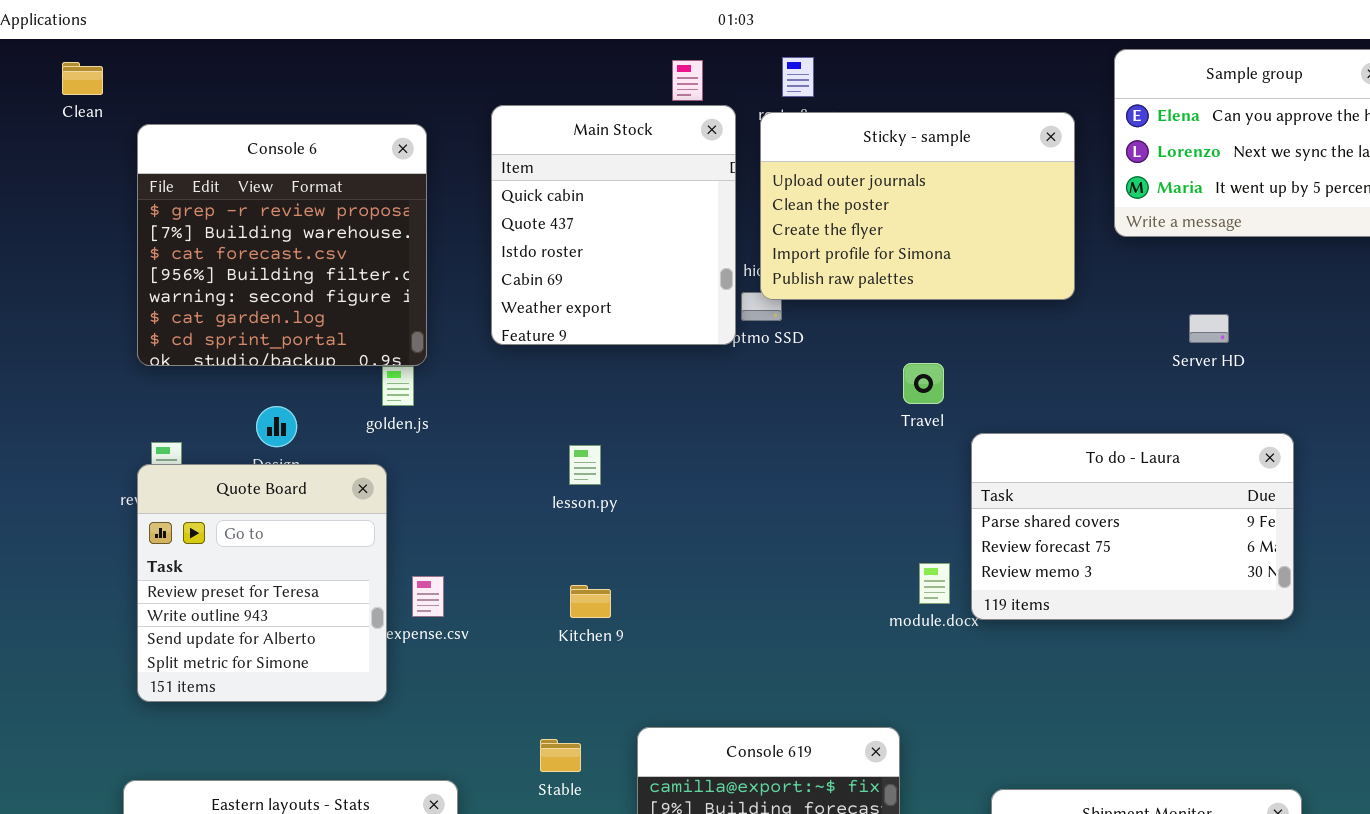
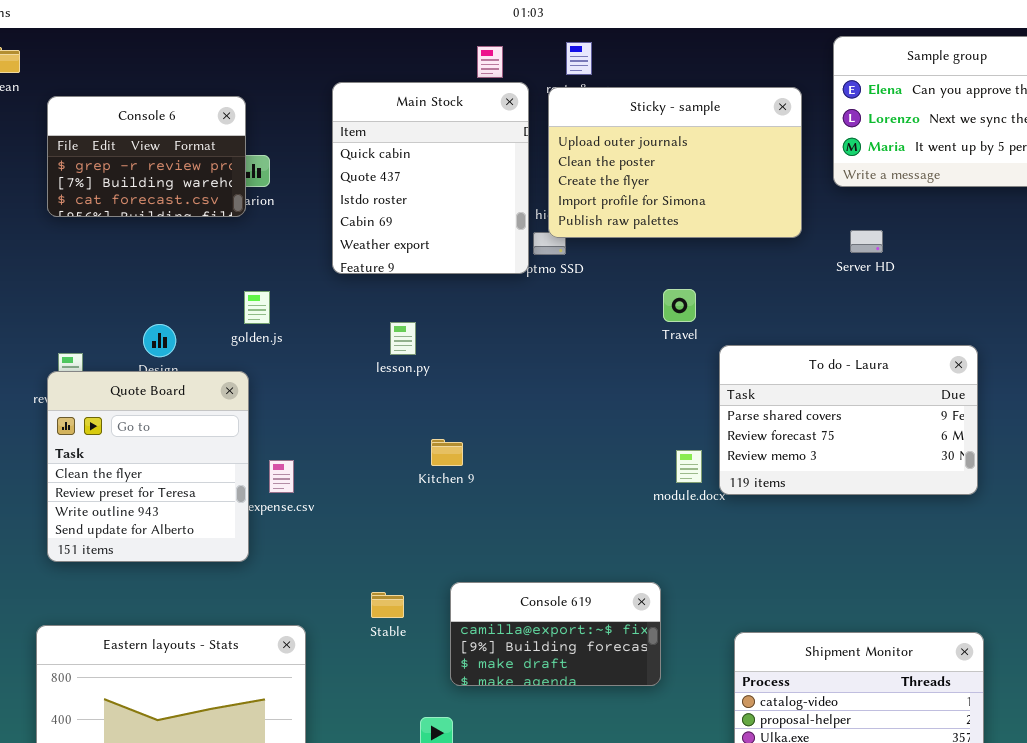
Console 6: [137,124,427,366] -> [47,96,246,217], resized
Server HD: [1189,314,1229,343] -> [850,230,883,253], moved
lesson.py: [569,445,601,485] -> [390,322,416,355], moved
Quote Board: [137,464,387,702] -> [47,371,249,562], scrolled up 1 row
Kitchen 9: [570,585,611,618] -> [431,439,463,466], moved

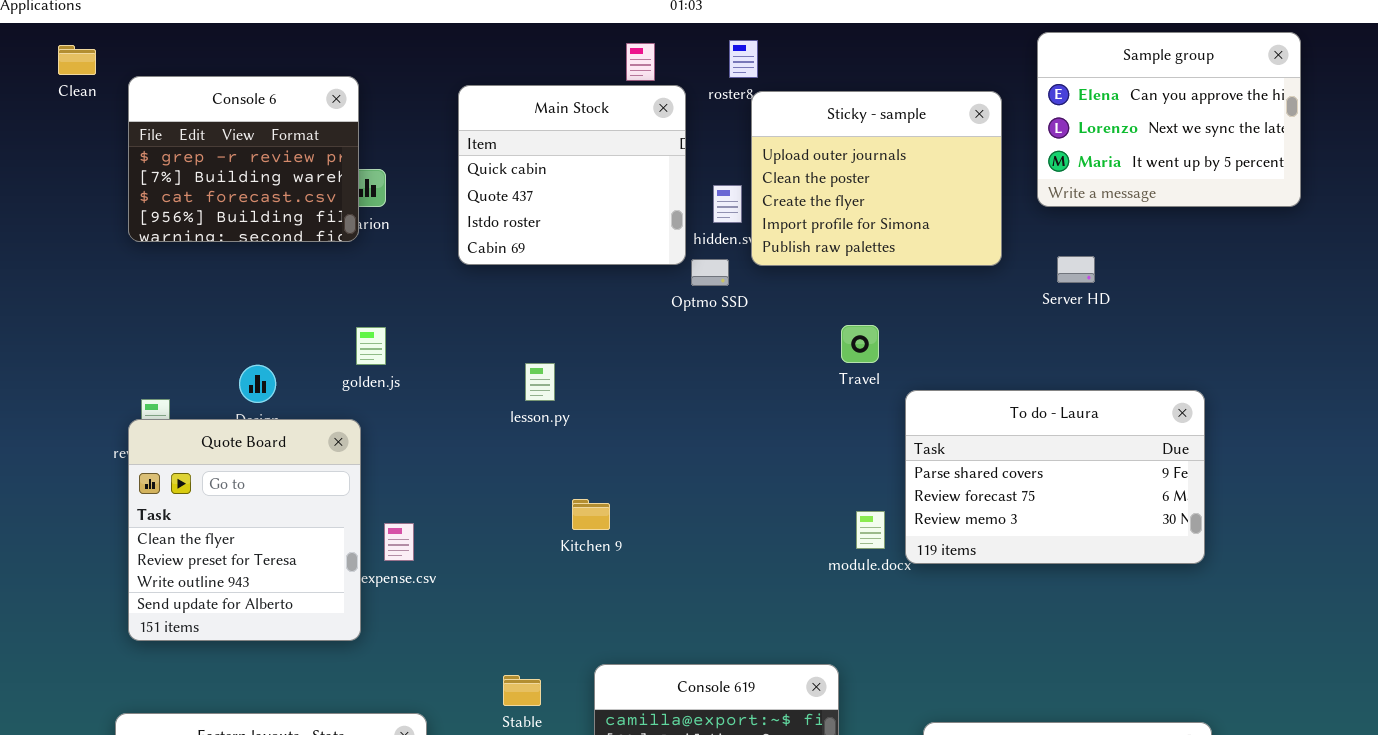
Main Stock: [332,82,529,274] -> [458,85,686,265], resized
Sticky - sample: [548,87,802,238] -> [751,91,1002,266], resized
Console 6: [47,96,246,217] -> [128,76,359,242], resized

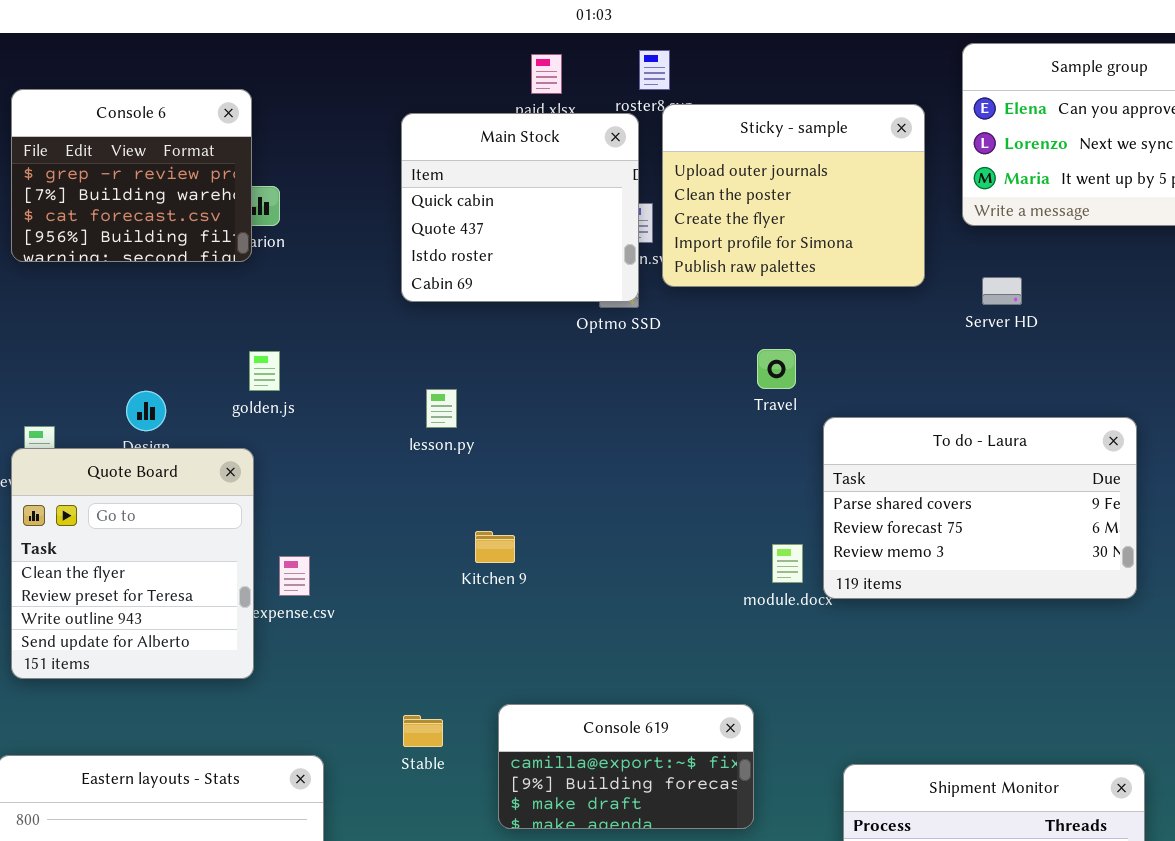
Main Stock: [458,85,686,265] -> [401,113,639,302], moved

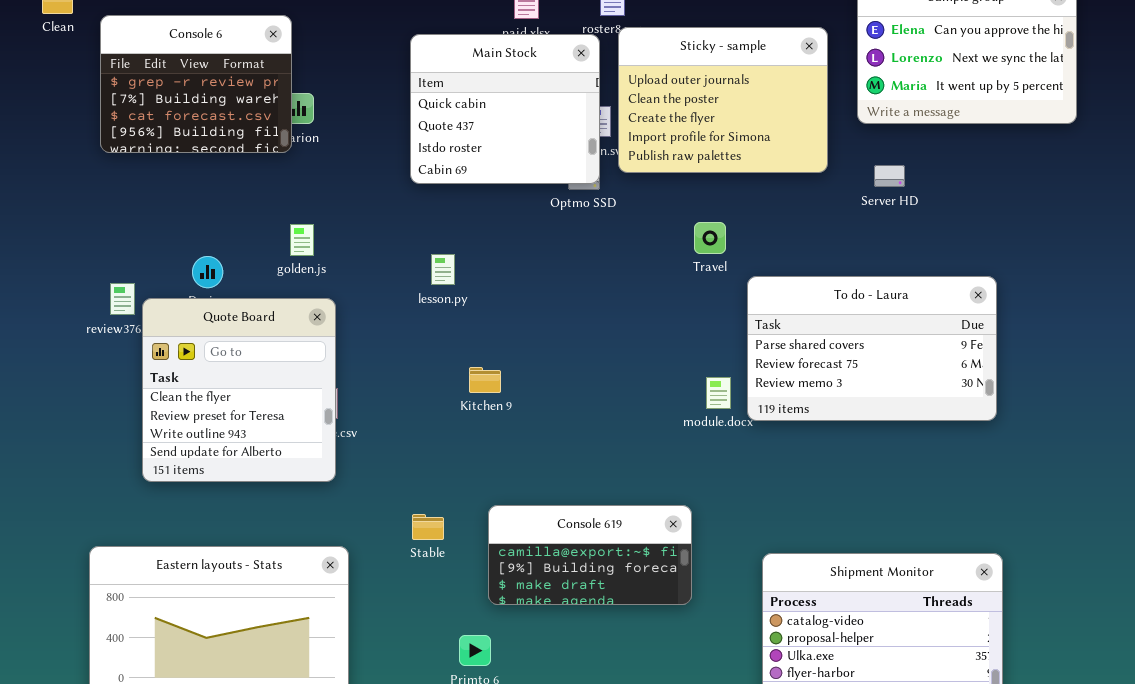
Quote Board: [11,448,254,679] -> [142,298,336,482], moved

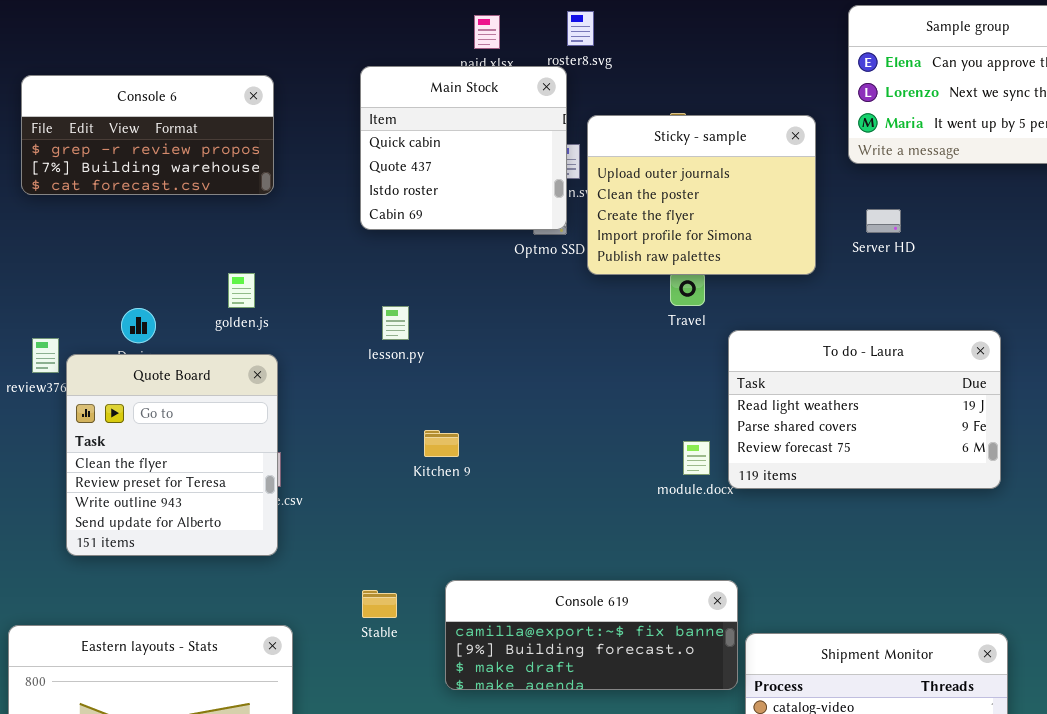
Console 6: [100,15,292,153] -> [21,75,274,195], resized
Sticky - sample: [618,27,828,173] -> [587,115,816,275], moved
To do - Laura: [747,276,997,421] -> [728,330,1001,489], scrolled up 1 row
Console 619: [488,505,692,605] -> [445,580,738,690], resized

